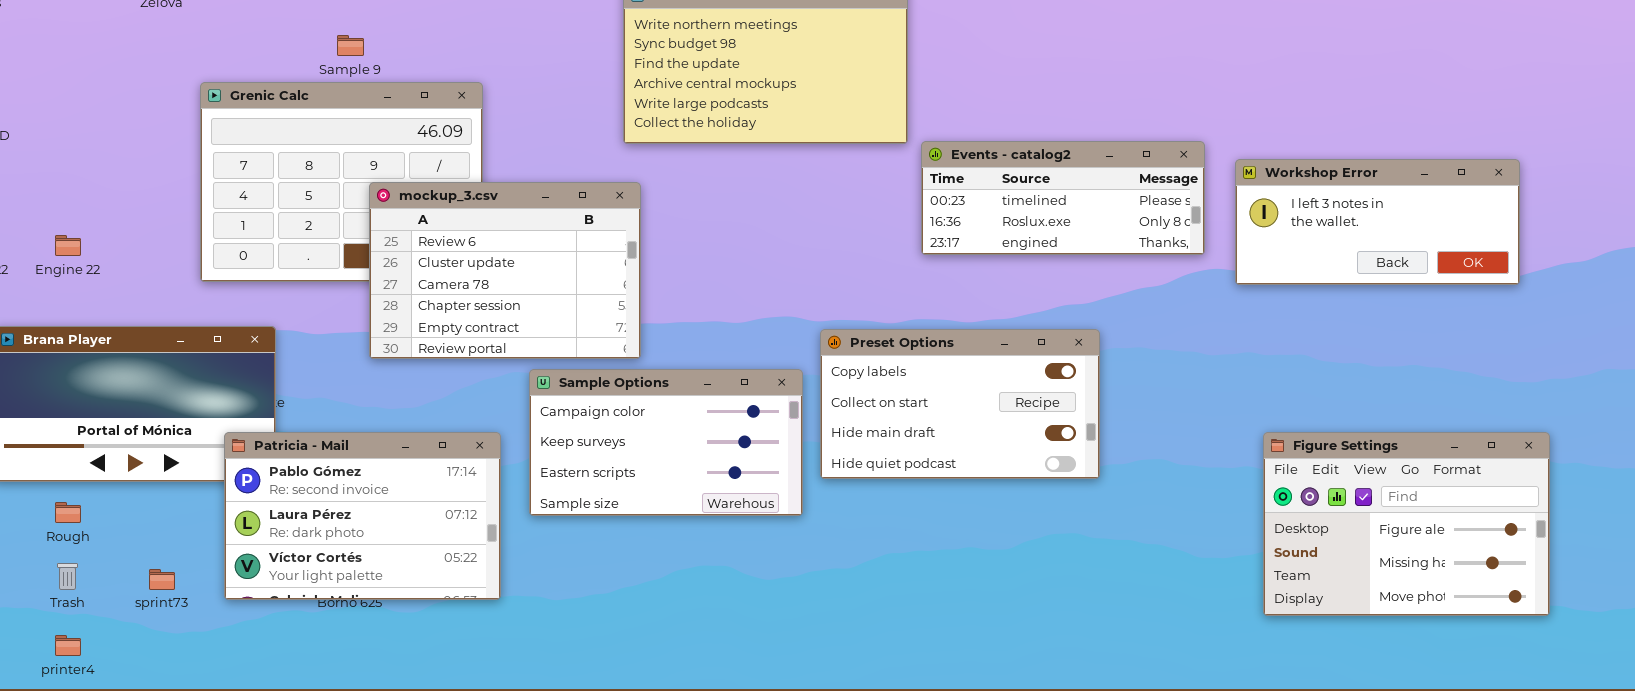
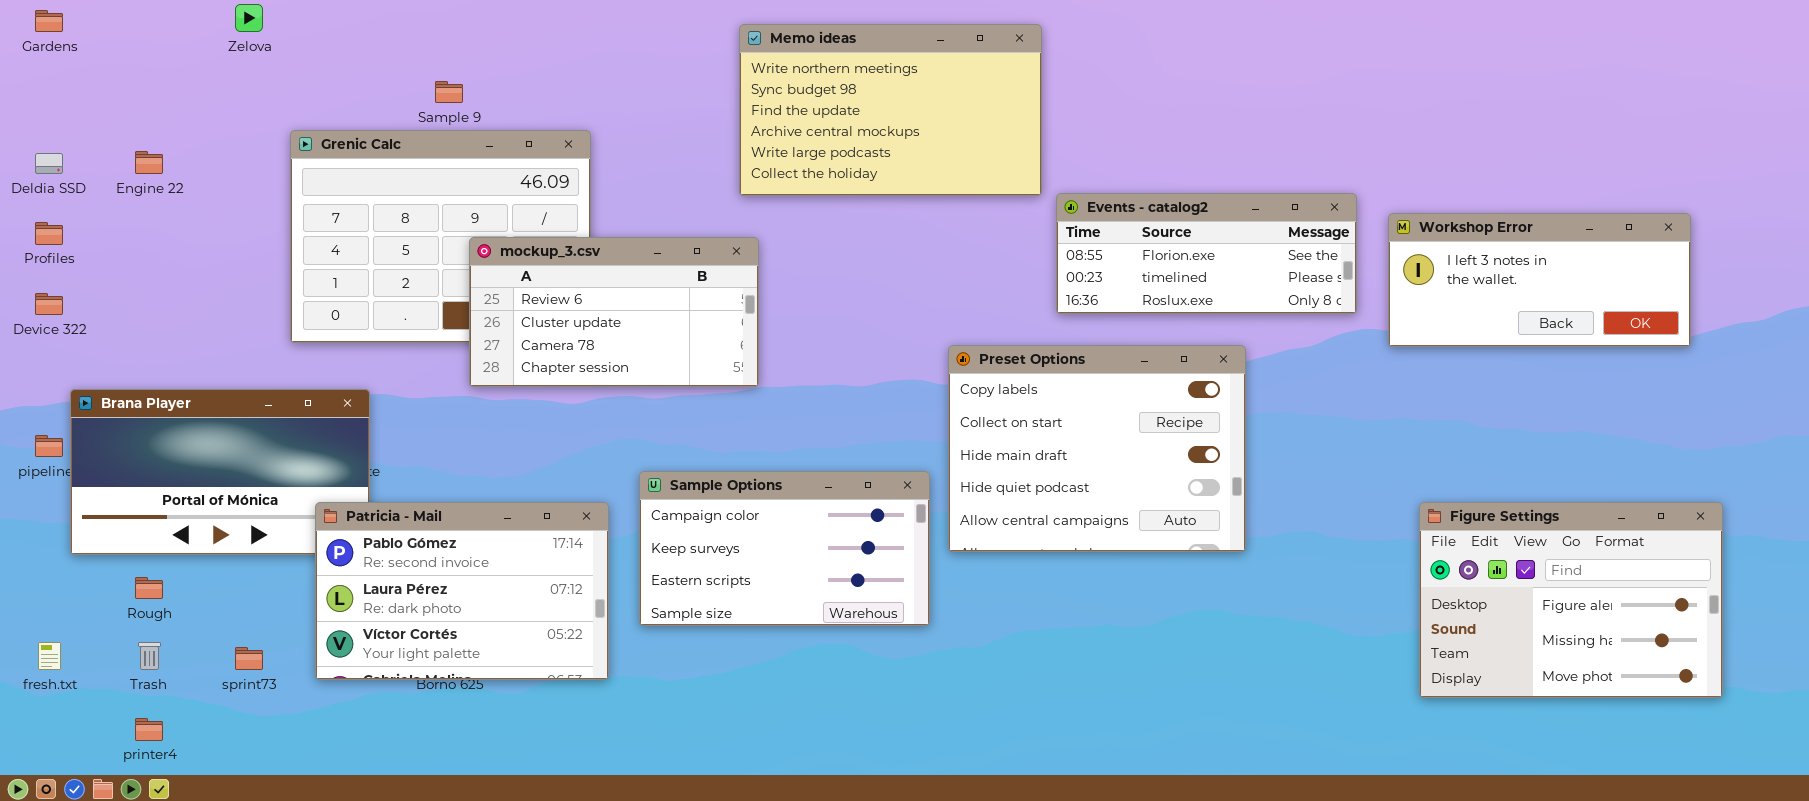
Events - catalog2: [921,141,1205,255] -> [1056,193,1357,314], scrolled up 1 row
mockup_3.csv: [369,182,641,359] -> [469,237,759,387], resized
Engine 22: [55,235,81,256] -> [135,151,163,174], moved
Preset Options: [820,329,1100,479] -> [948,345,1246,552], resized
Sample Options: [529,369,803,516] -> [639,471,930,626], moved

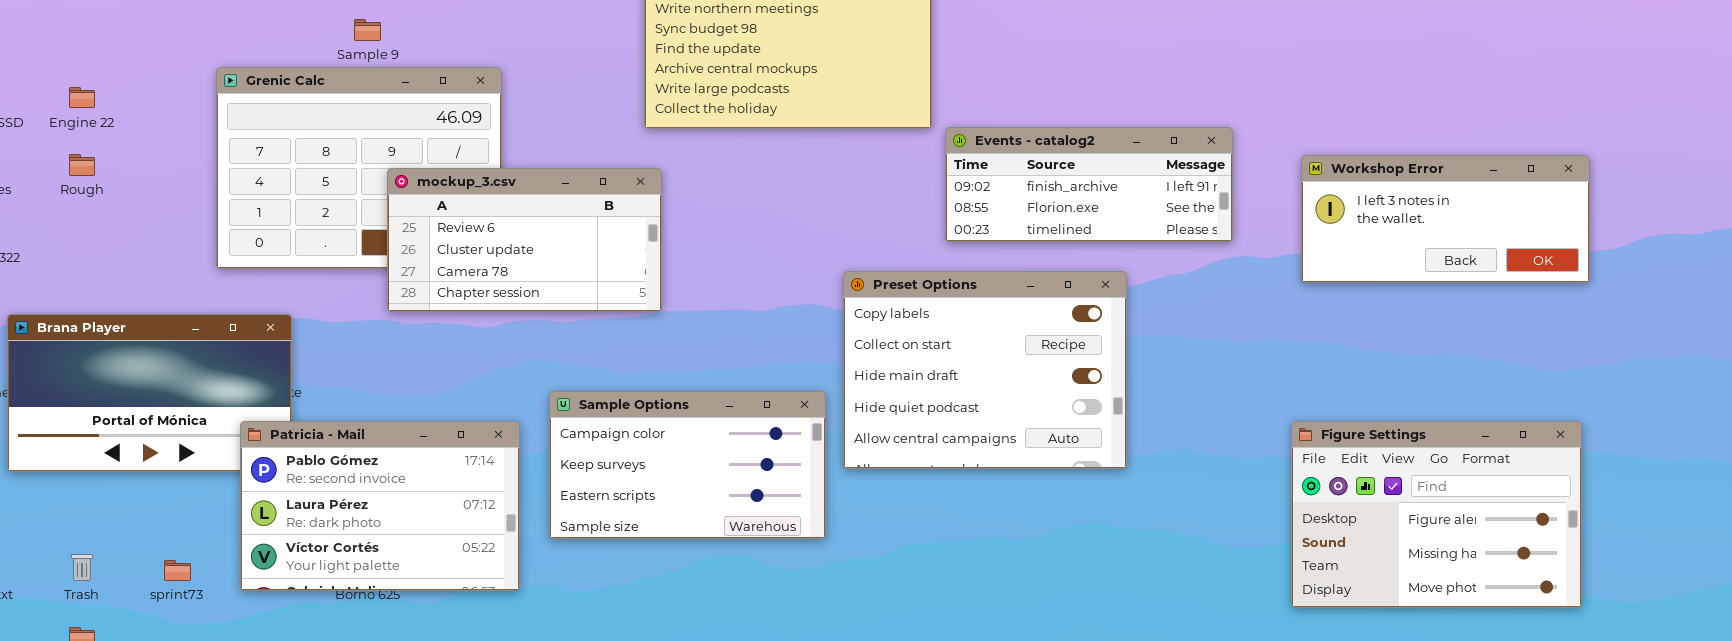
Events - catalog2: [1056,193,1357,314] -> [945,127,1233,242], scrolled up 1 row
Workshop Error: [1388,213,1691,347] -> [1301,155,1590,283], moved
Rough: [135,577,163,599] -> [69,154,95,176], moved

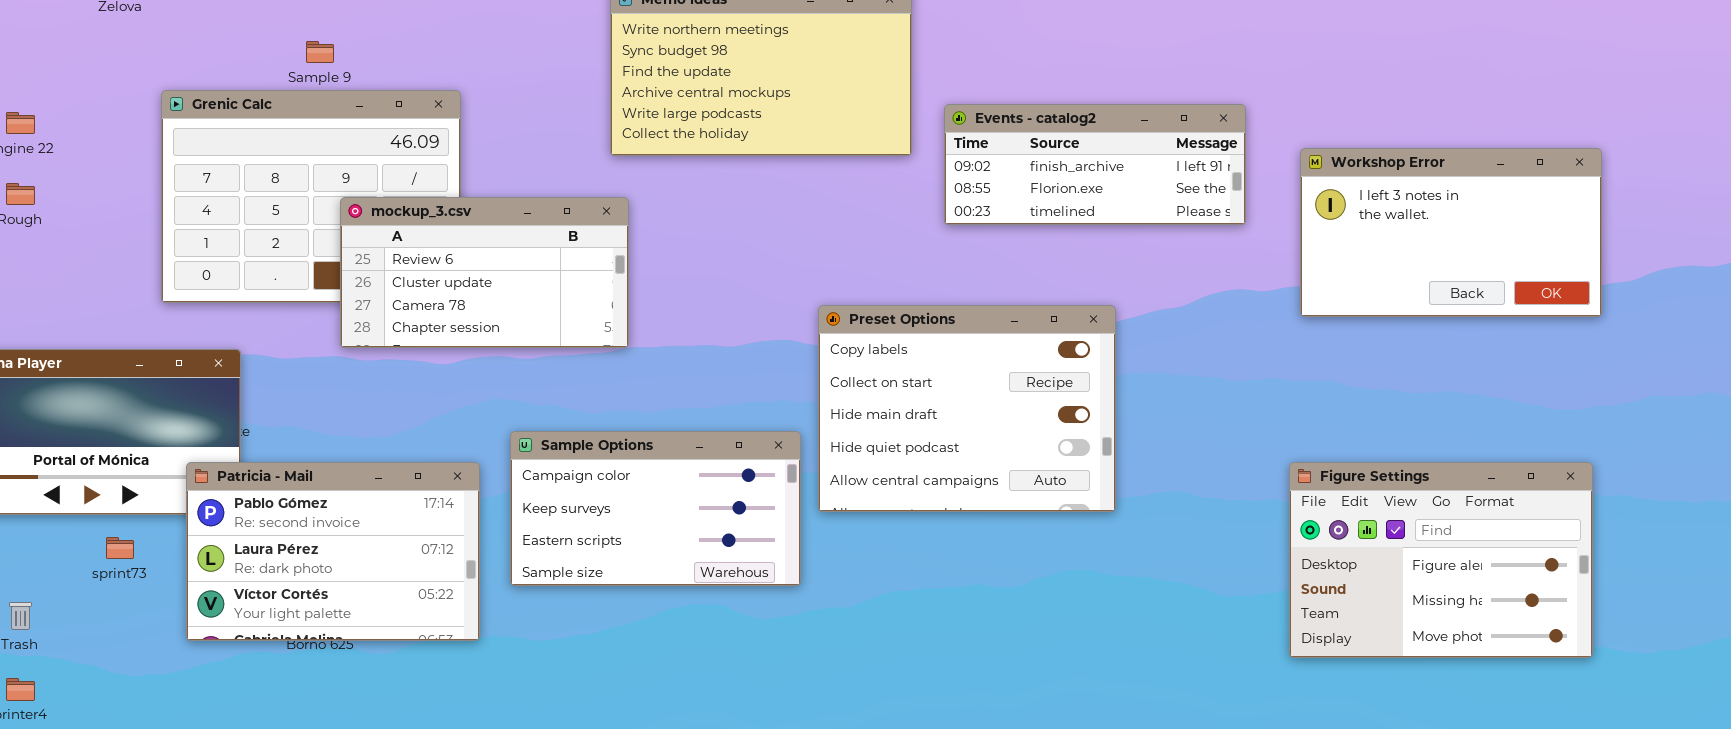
Events - catalog2: [945,127,1233,242] -> [944,104,1246,225], moved
Workshop Error: [1301,155,1590,283] -> [1300,148,1602,317], resized
sprint73: [164,560,191,581] -> [106,537,134,559], moved

